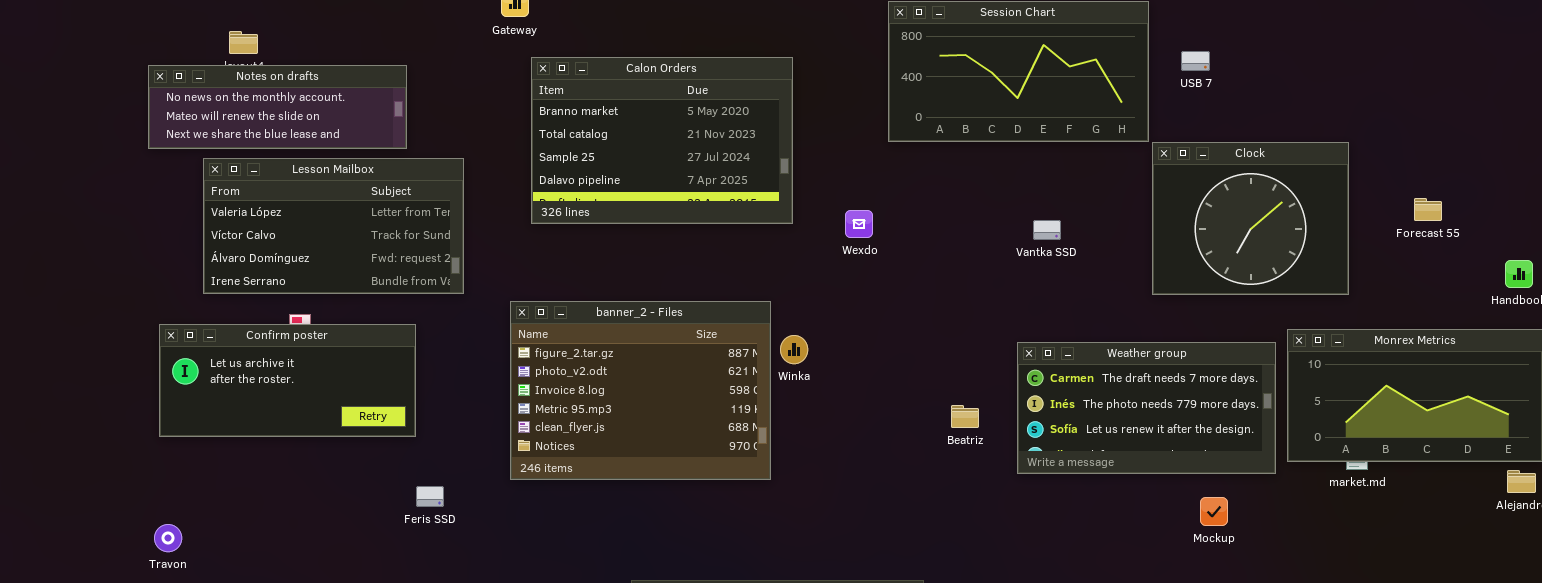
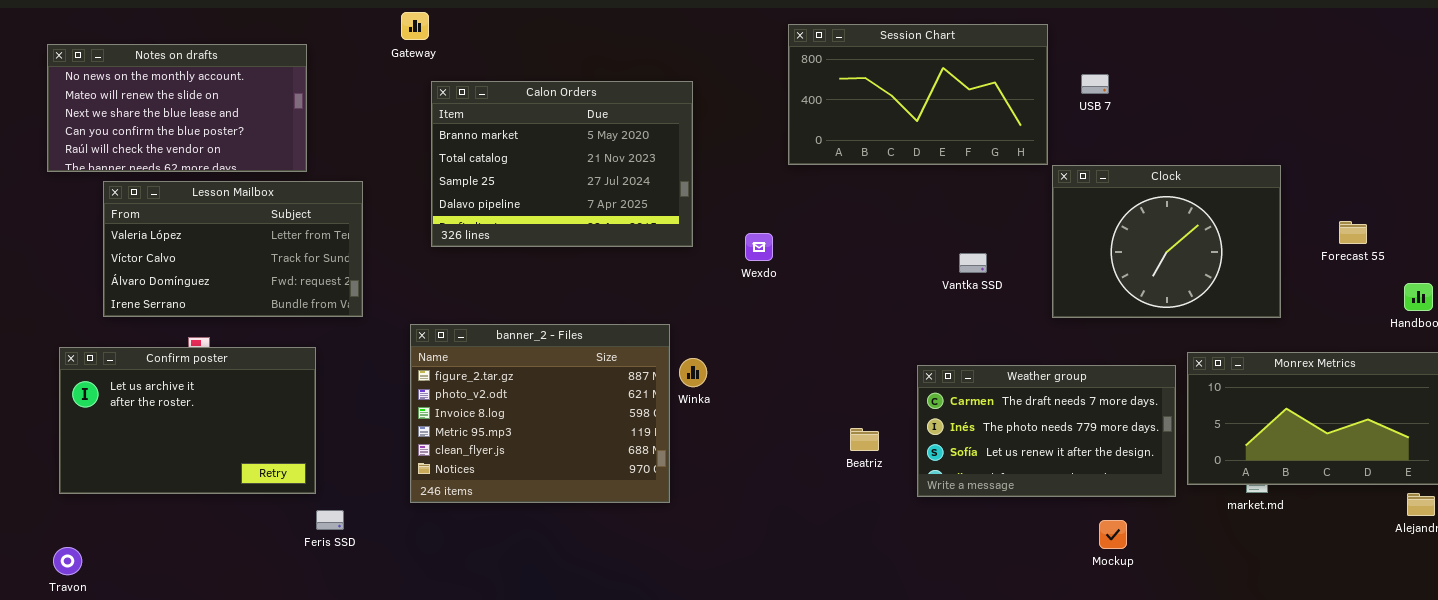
Notes on drafts: [148,65,407,149] -> [47,44,307,172], resized
Clock: [1152,142,1349,295] -> [1052,165,1281,318], resized
Forecast 55: [1414,198,1442,221] -> [1339,221,1367,244], moved
Vantka SSD: [1033,220,1061,240] -> [959,253,987,273], moved
Confirm poster: [159,324,416,437] -> [59,347,316,494], resized

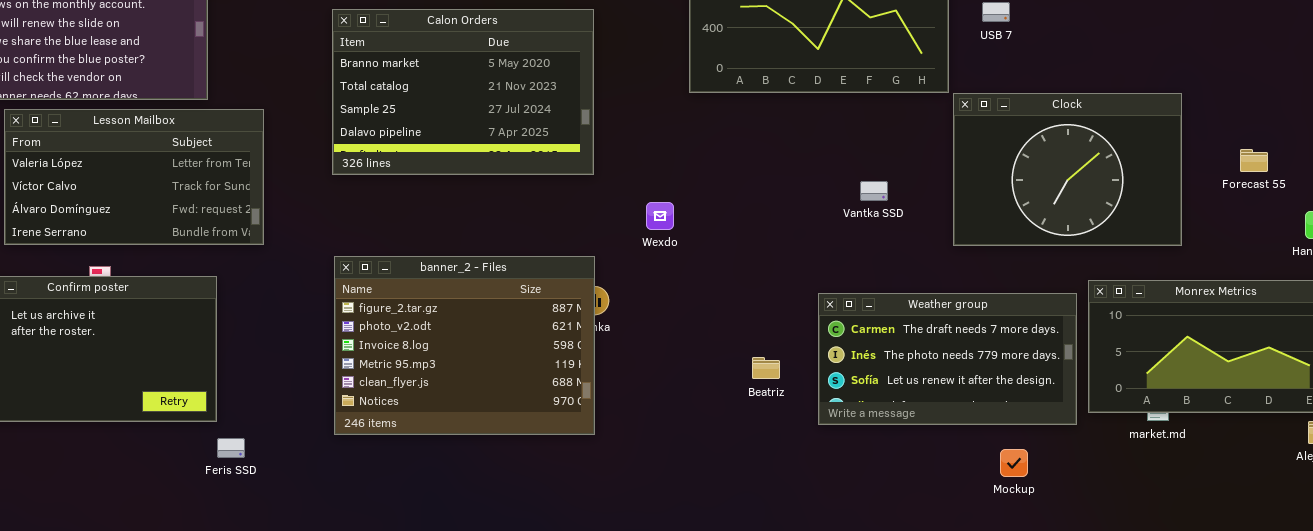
Wexdo: [745,233,773,261] -> [646,202,674,230], moved
banner_2 - Files: [410,324,670,503] -> [334,256,595,435], moved

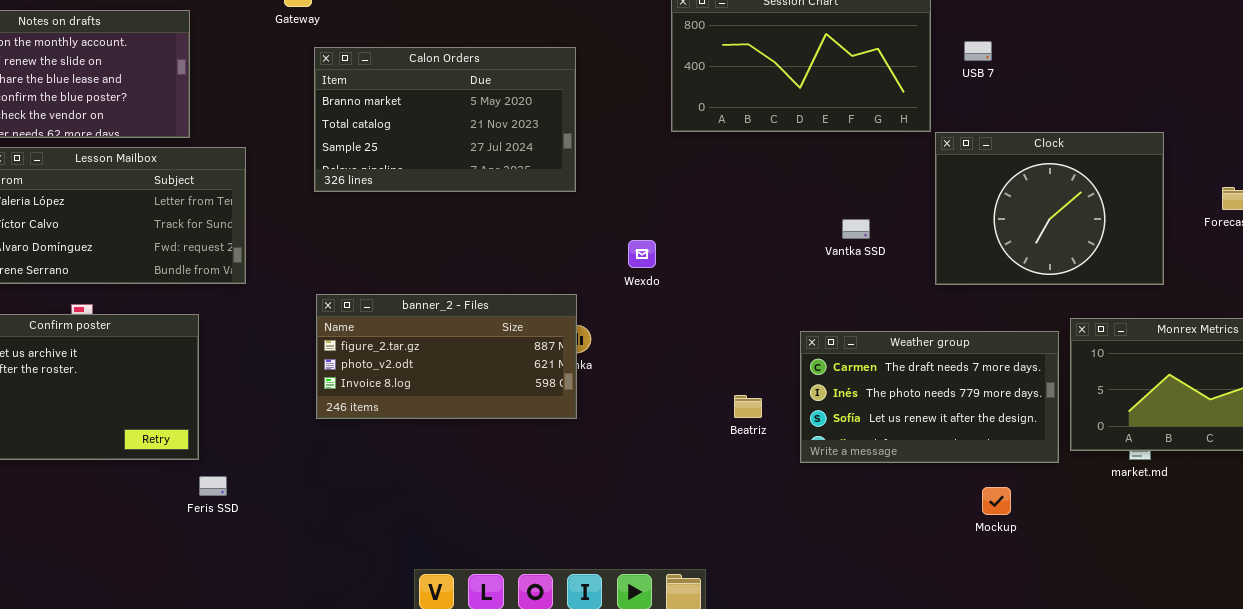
Calon Orders: [332,9,594,175] -> [314,47,576,192], resized
banner_2 - Files: [334,256,595,435] -> [316,294,577,419], resized

